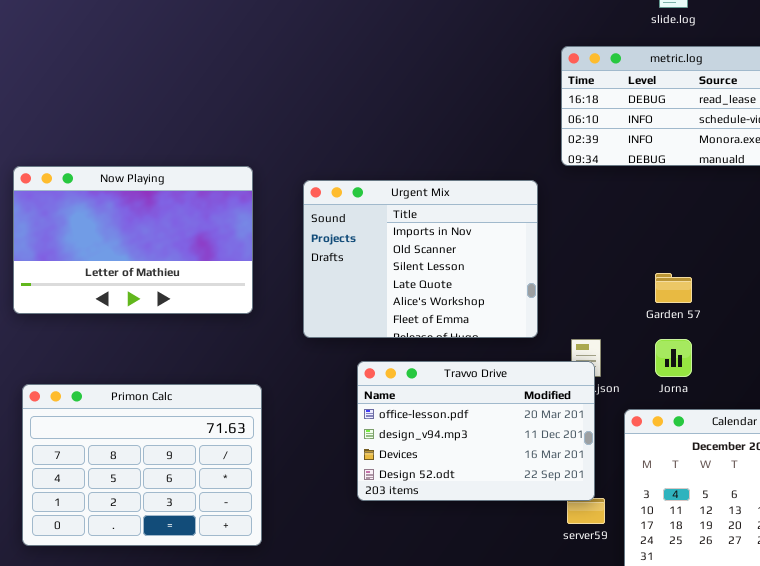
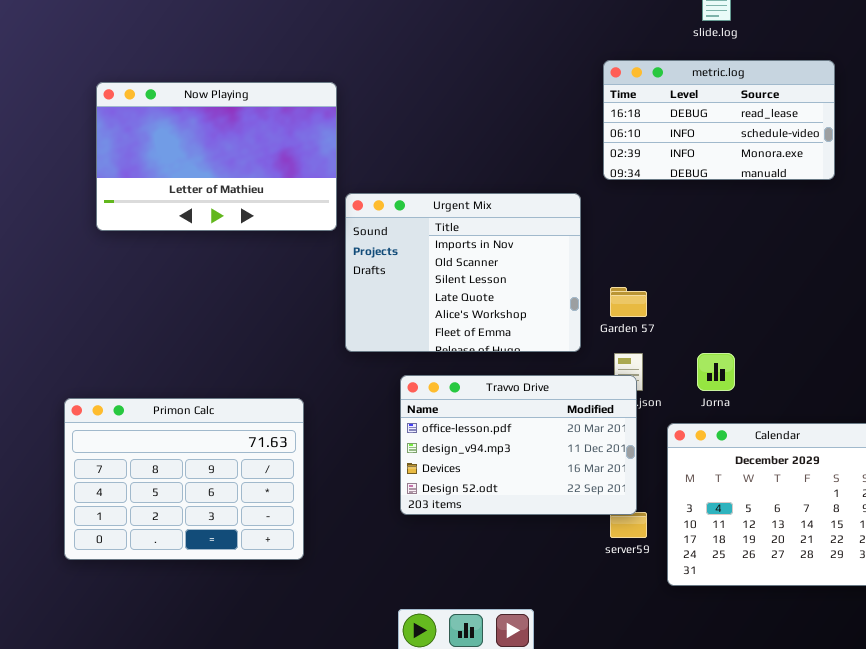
Now Playing: [13,166,253,314] -> [96,82,337,231], moved
Garden 57: [655,273,692,303] -> [610,287,647,317], moved

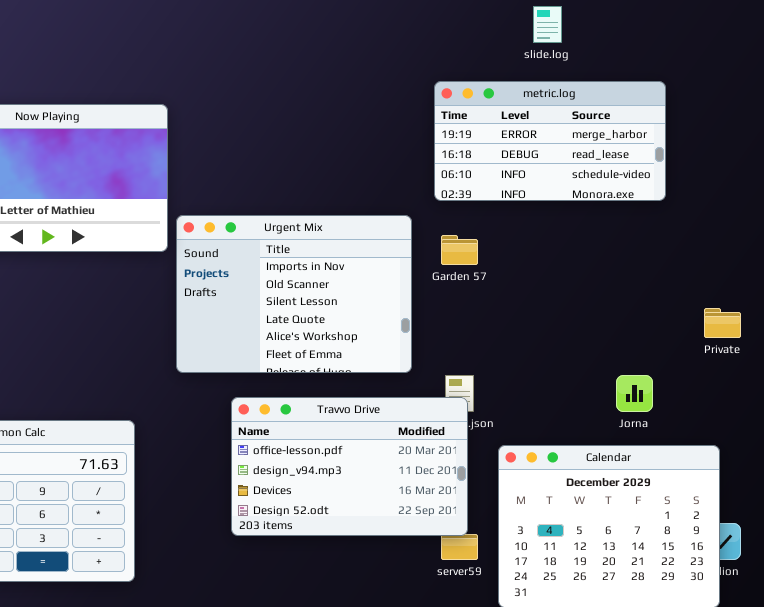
metric.log: [603,60,835,180] -> [434,81,666,201], scrolled up 1 row
Garden 57: [610,287,647,317] -> [441,235,478,265], moved
Jorna: [697,353,735,391] -> [616,375,653,412], moved

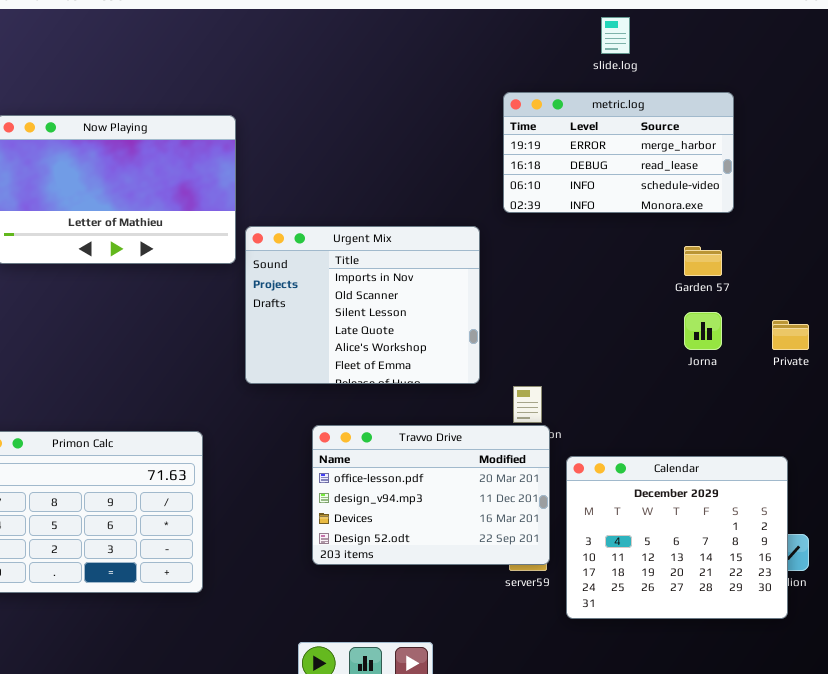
Garden 57: [441,235,478,265] -> [684,246,722,276], moved
Jorna: [616,375,653,412] -> [684,312,722,350], moved
Travvo Drive: [231,397,468,536] -> [312,425,550,565], moved

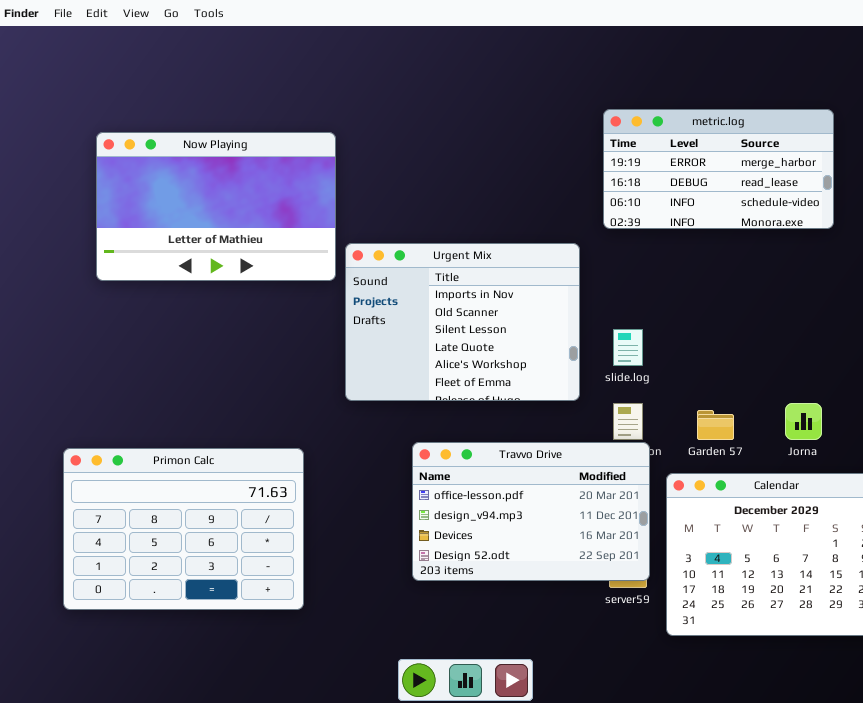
slide.log: [601,17,630,54] -> [613,329,643,366], moved
Garden 57: [684,246,722,276] -> [697,410,734,440], moved
Jorna: [684,312,722,350] -> [785,403,822,440], moved

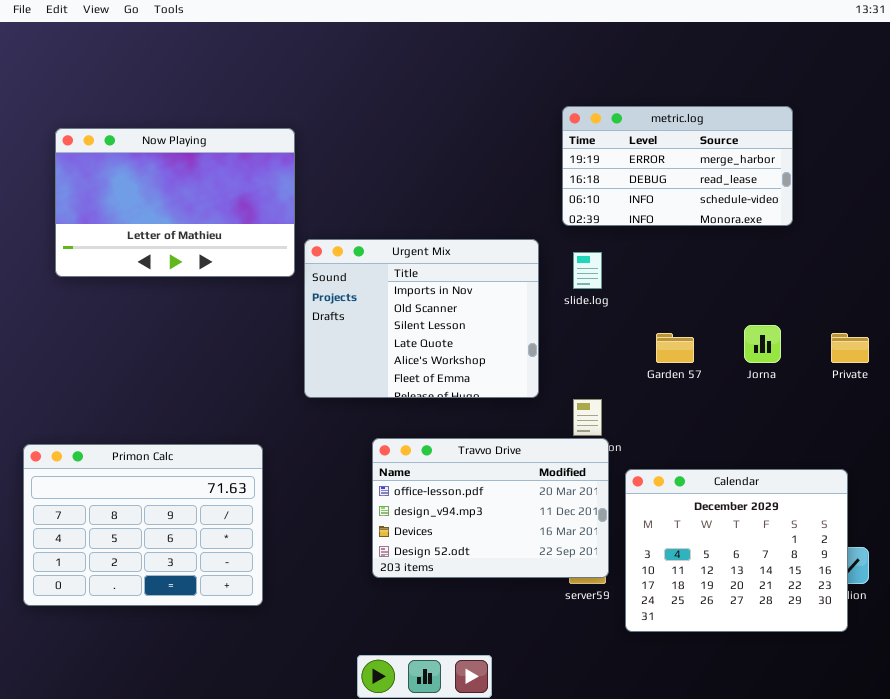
slide.log: [613,329,643,366] -> [573,252,602,289], moved
Jorna: [785,403,822,440] -> [744,325,781,363], moved
Garden 57: [697,410,734,440] -> [656,333,694,363], moved

